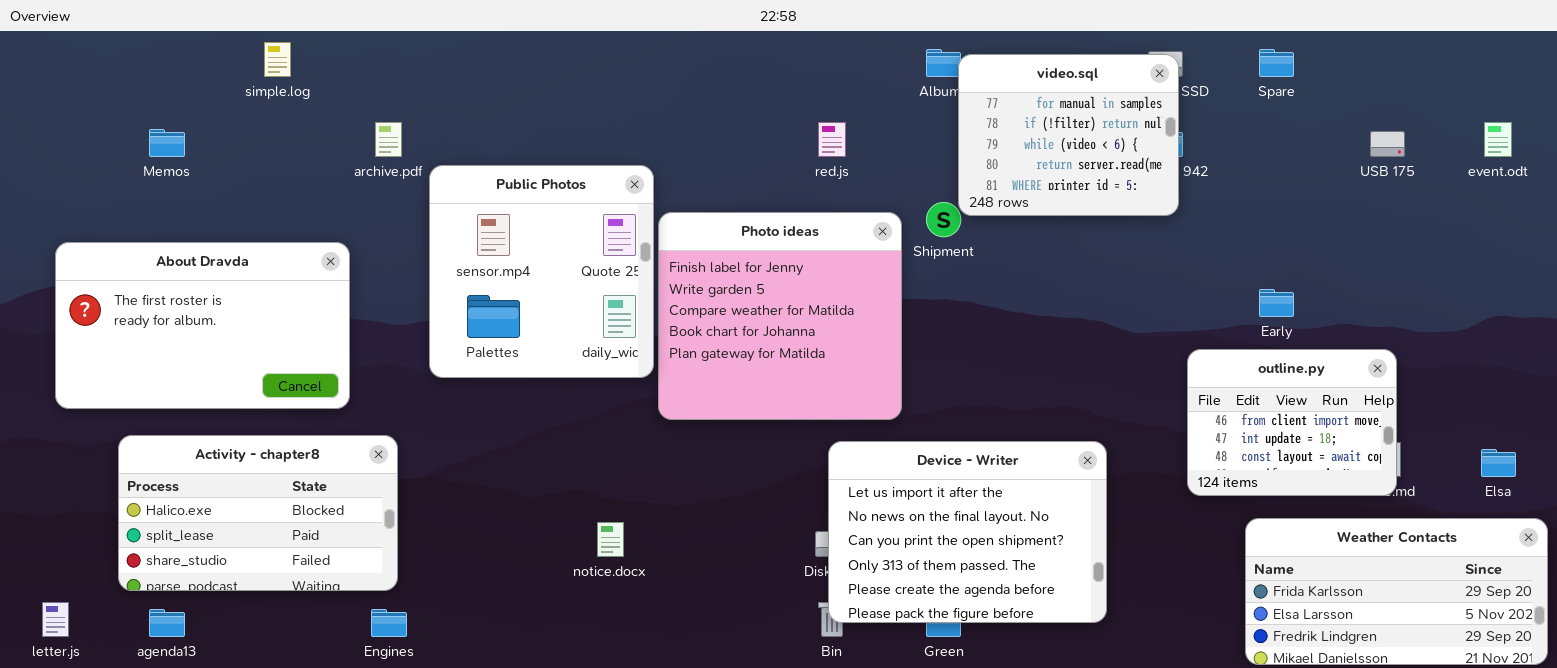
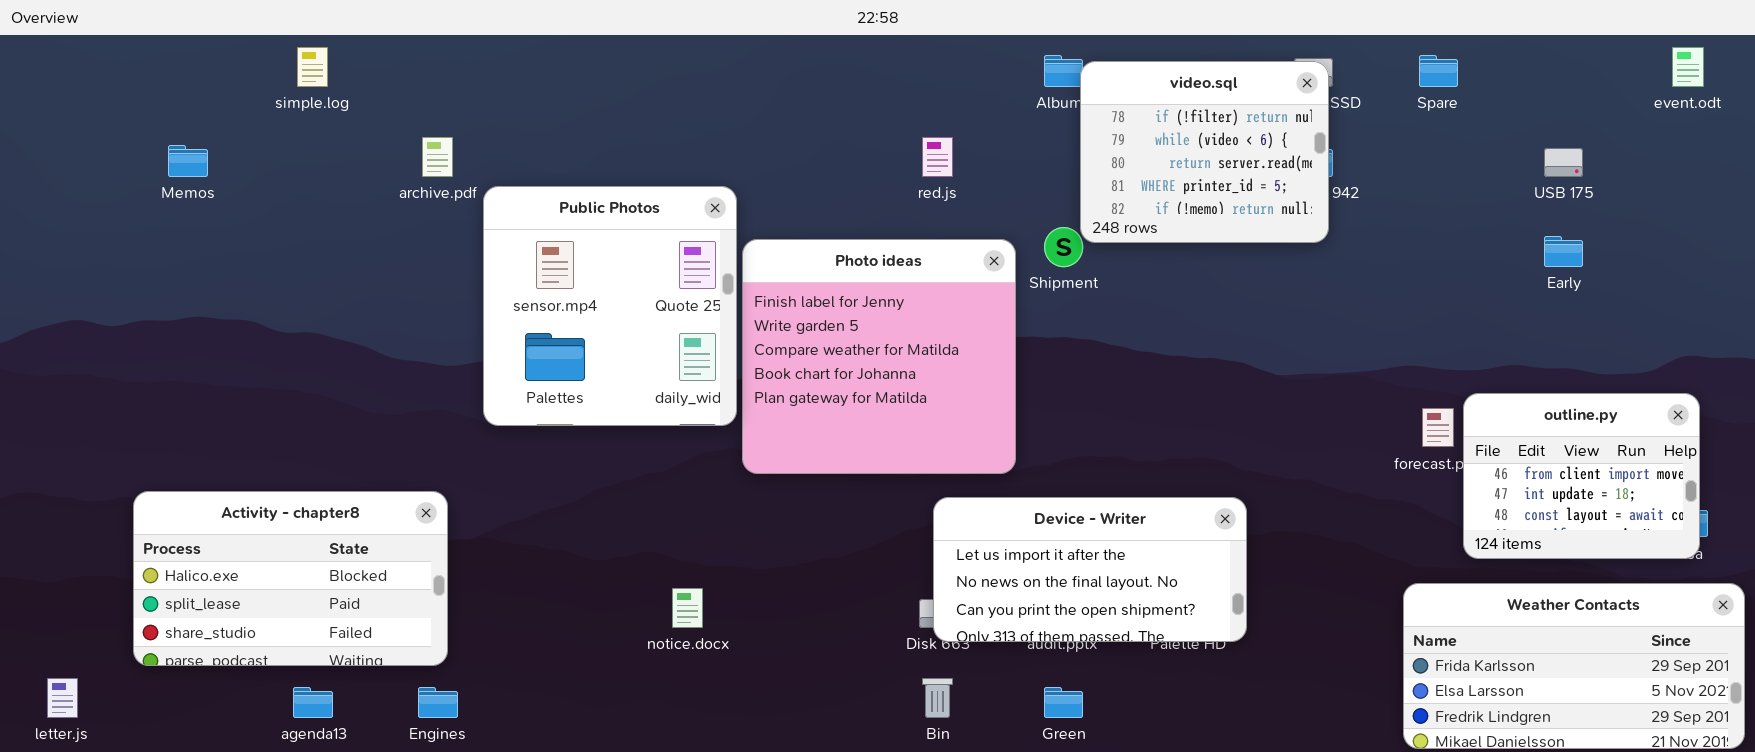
video.sql: [958,54,1179,216] -> [1080,61,1329,243], scrolled down 1 row
event.odt: [1484,122,1512,157] -> [1672,47,1704,87], moved
About Dravda: [55,242,350,409] -> none, closed
Early: [1259,289,1294,317] -> [1544,236,1583,267], moved
outline.py: [1187,349,1397,496] -> [1463,393,1700,559], moved
Device - Writer: [828,441,1107,623] -> [933,497,1247,642], resized
agenda13: [149,609,185,637] -> [293,687,333,718], moved

